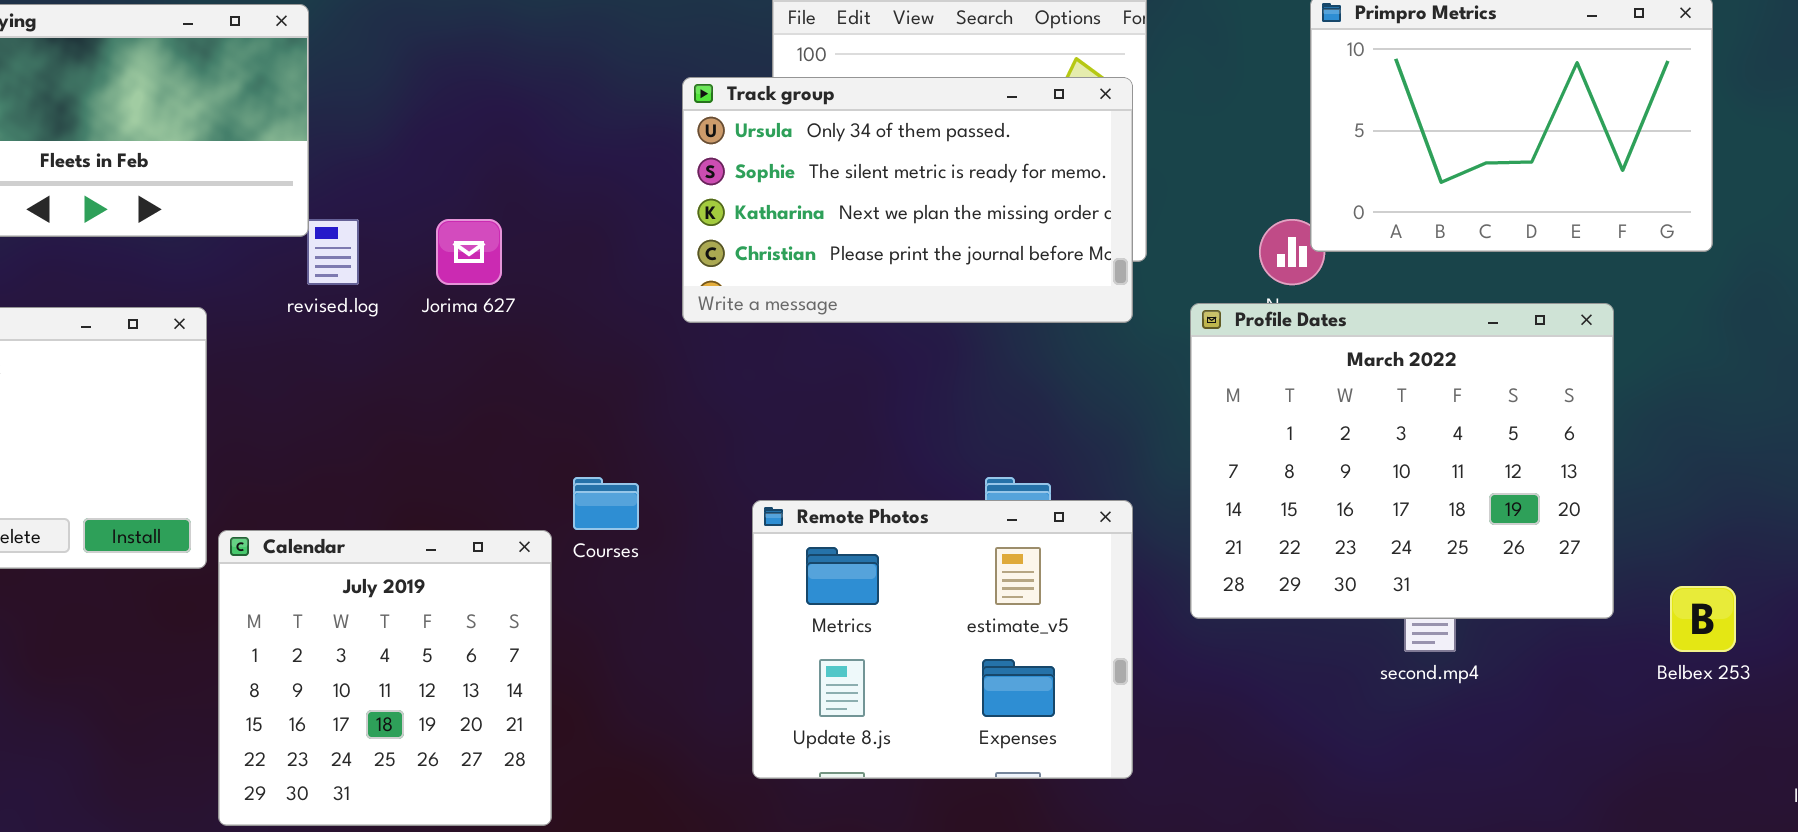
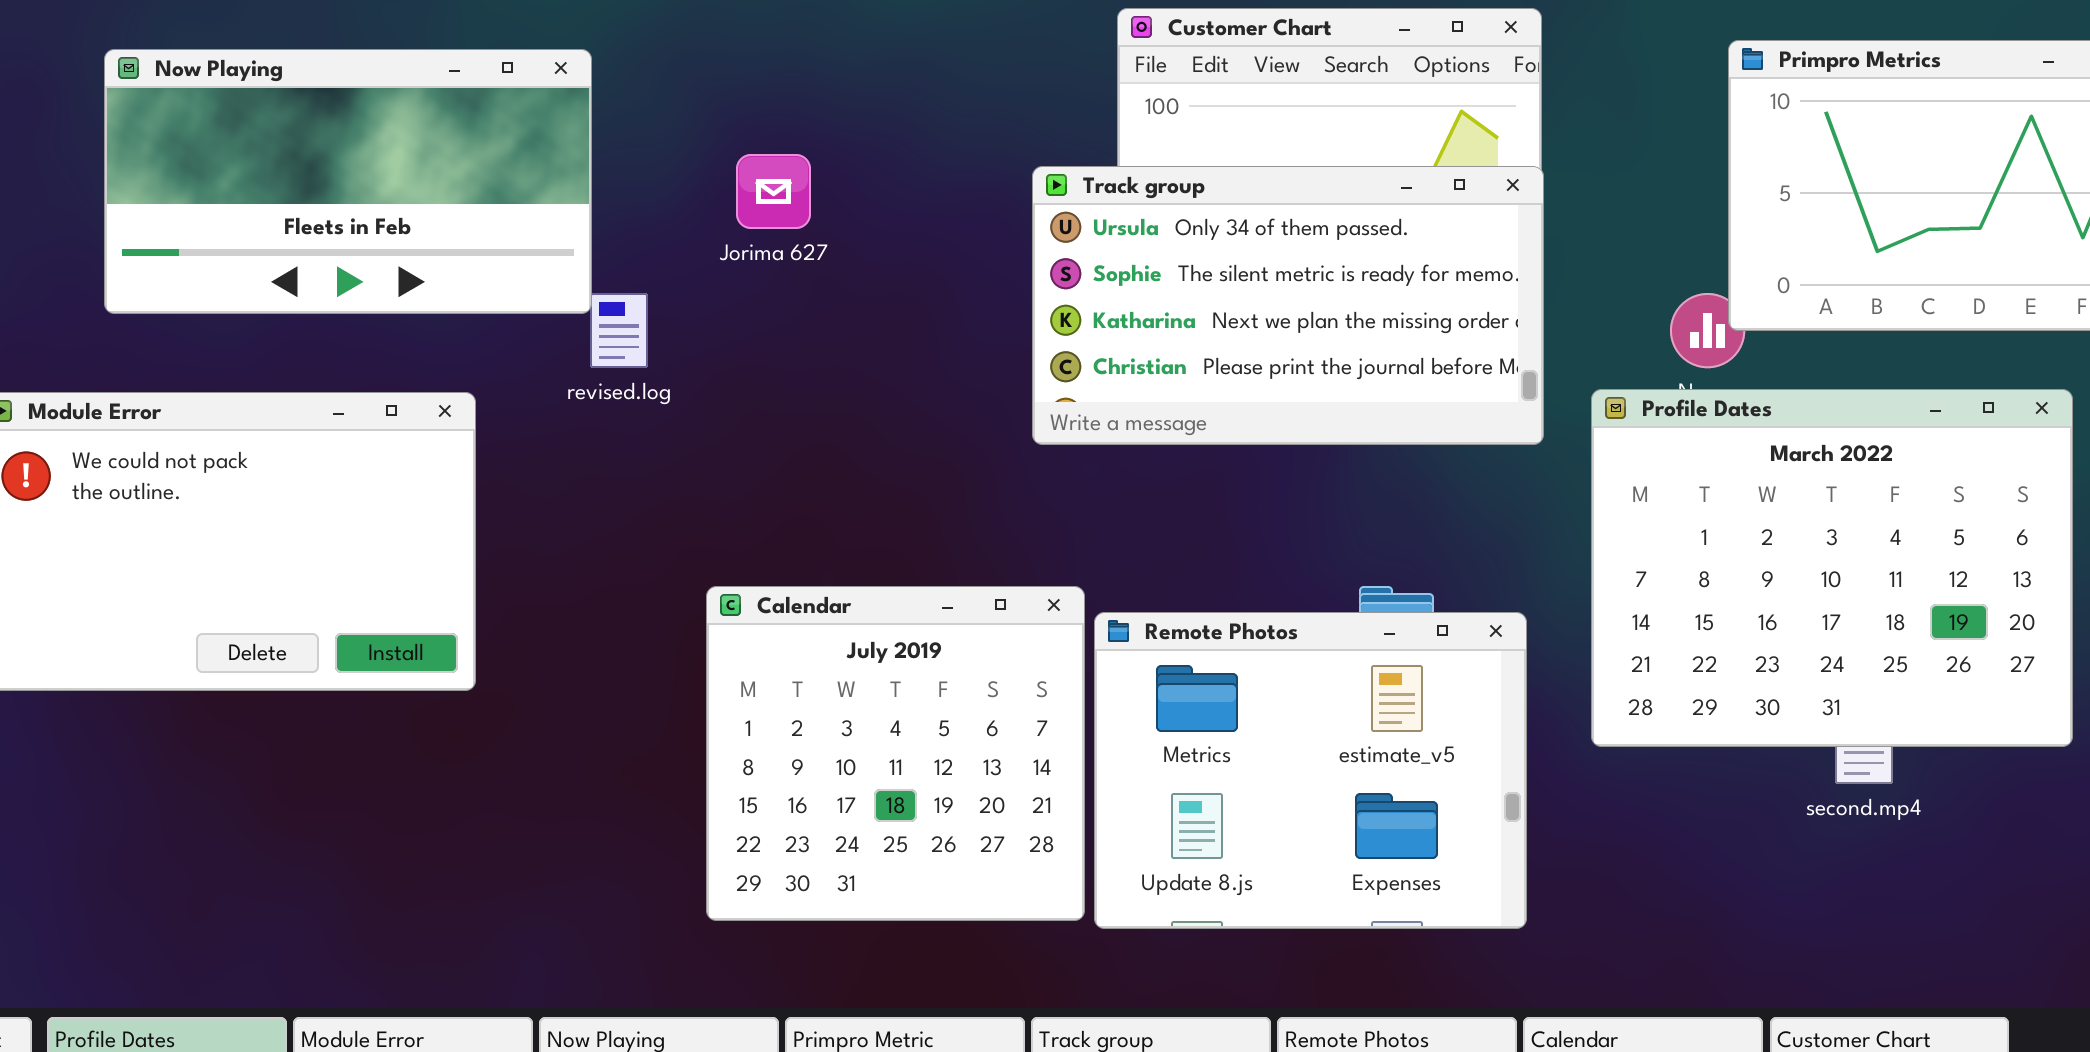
Track group: [682,77,1133,323] -> [1032,166,1544,445], moved
Jorima 627: [436,219,502,285] -> [736,154,811,229], moved
Calendar: [218,530,552,826] -> [706,586,1085,921], moved

